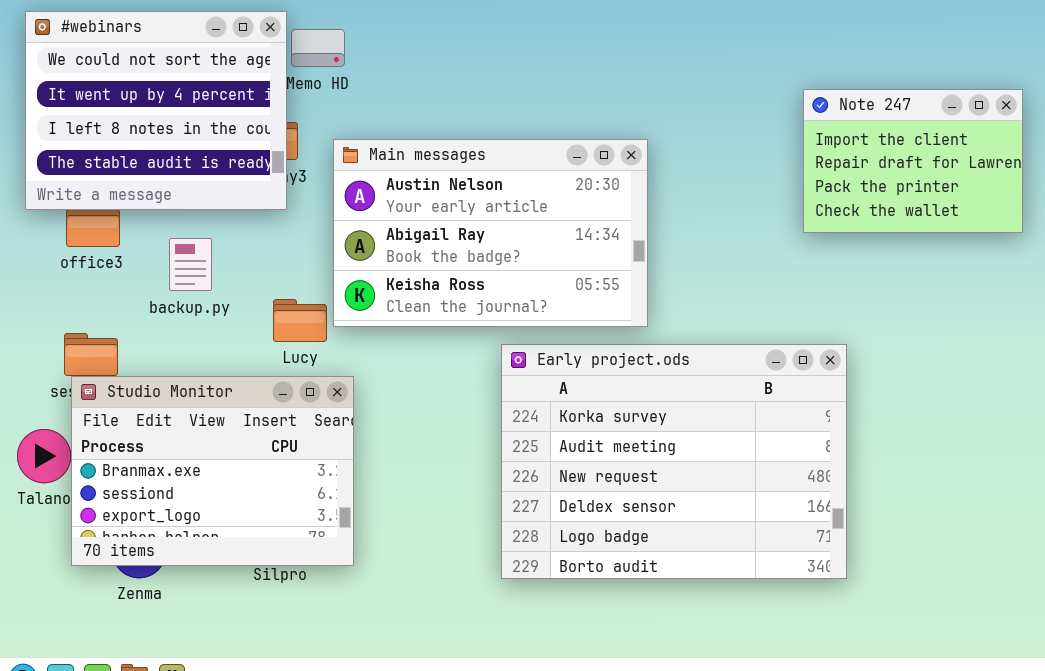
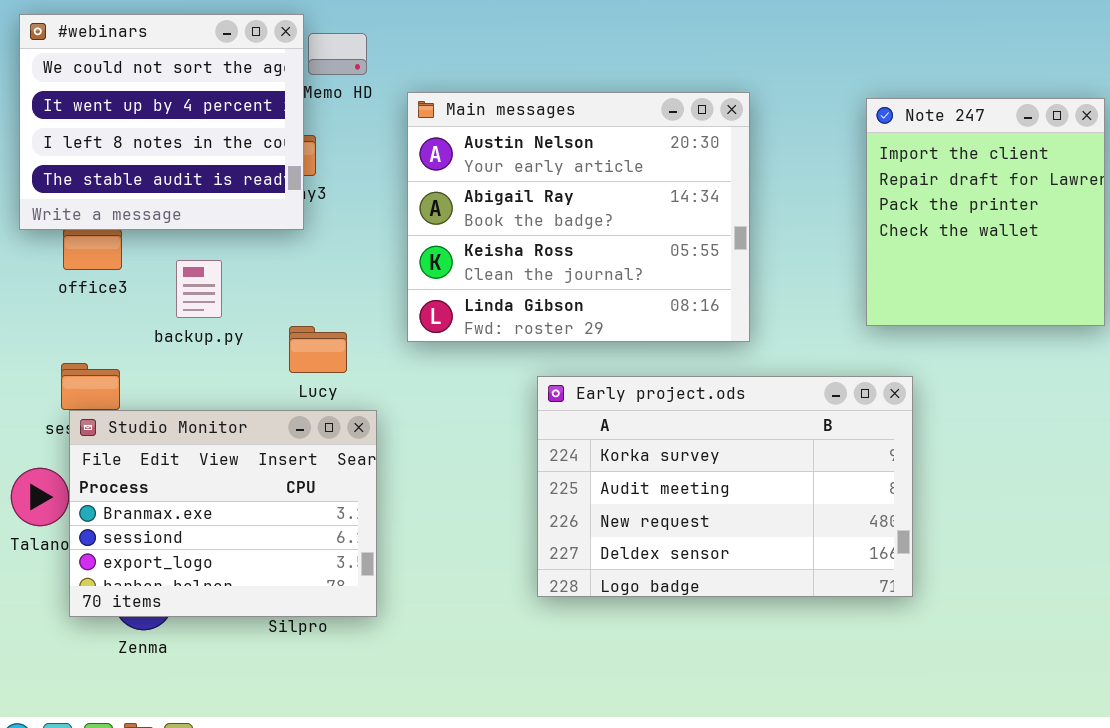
Note 247: [803,89,1023,233] -> [866,98,1105,326], resized
Main messages: [333,139,648,327] -> [407,92,750,342], moved, resized
Early project.ods: [501,344,847,579] -> [537,376,913,597], resized

